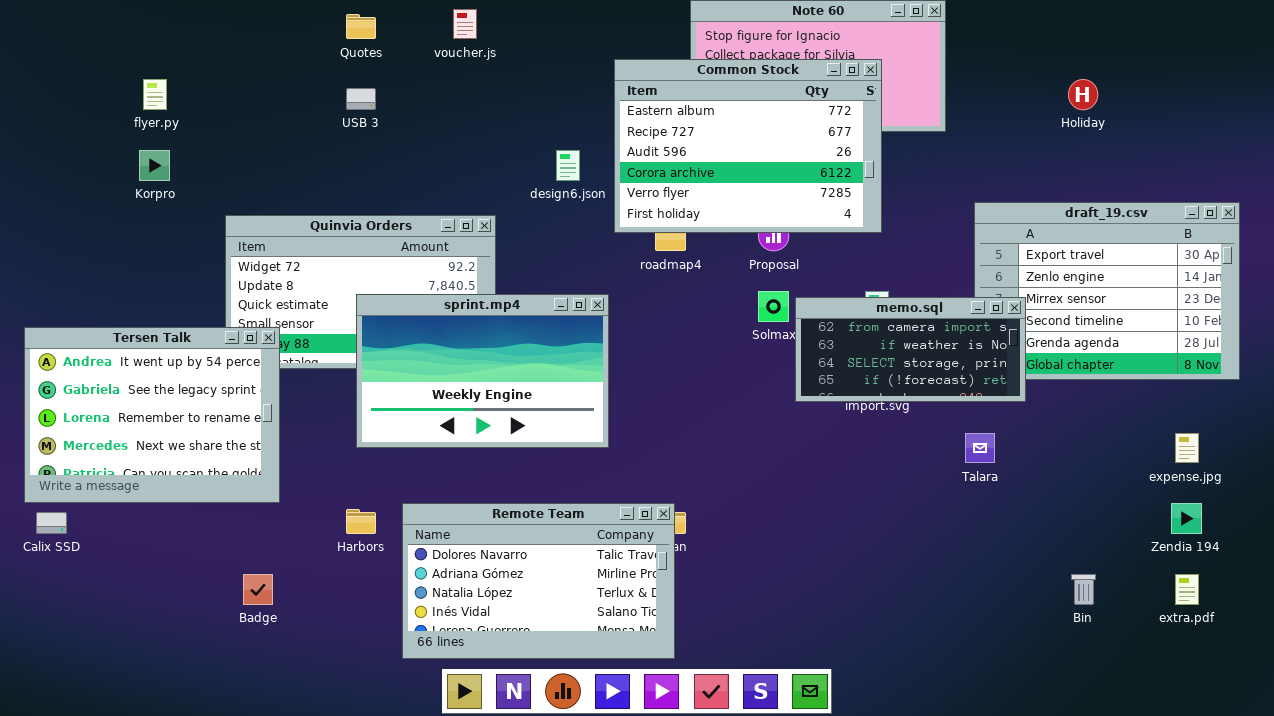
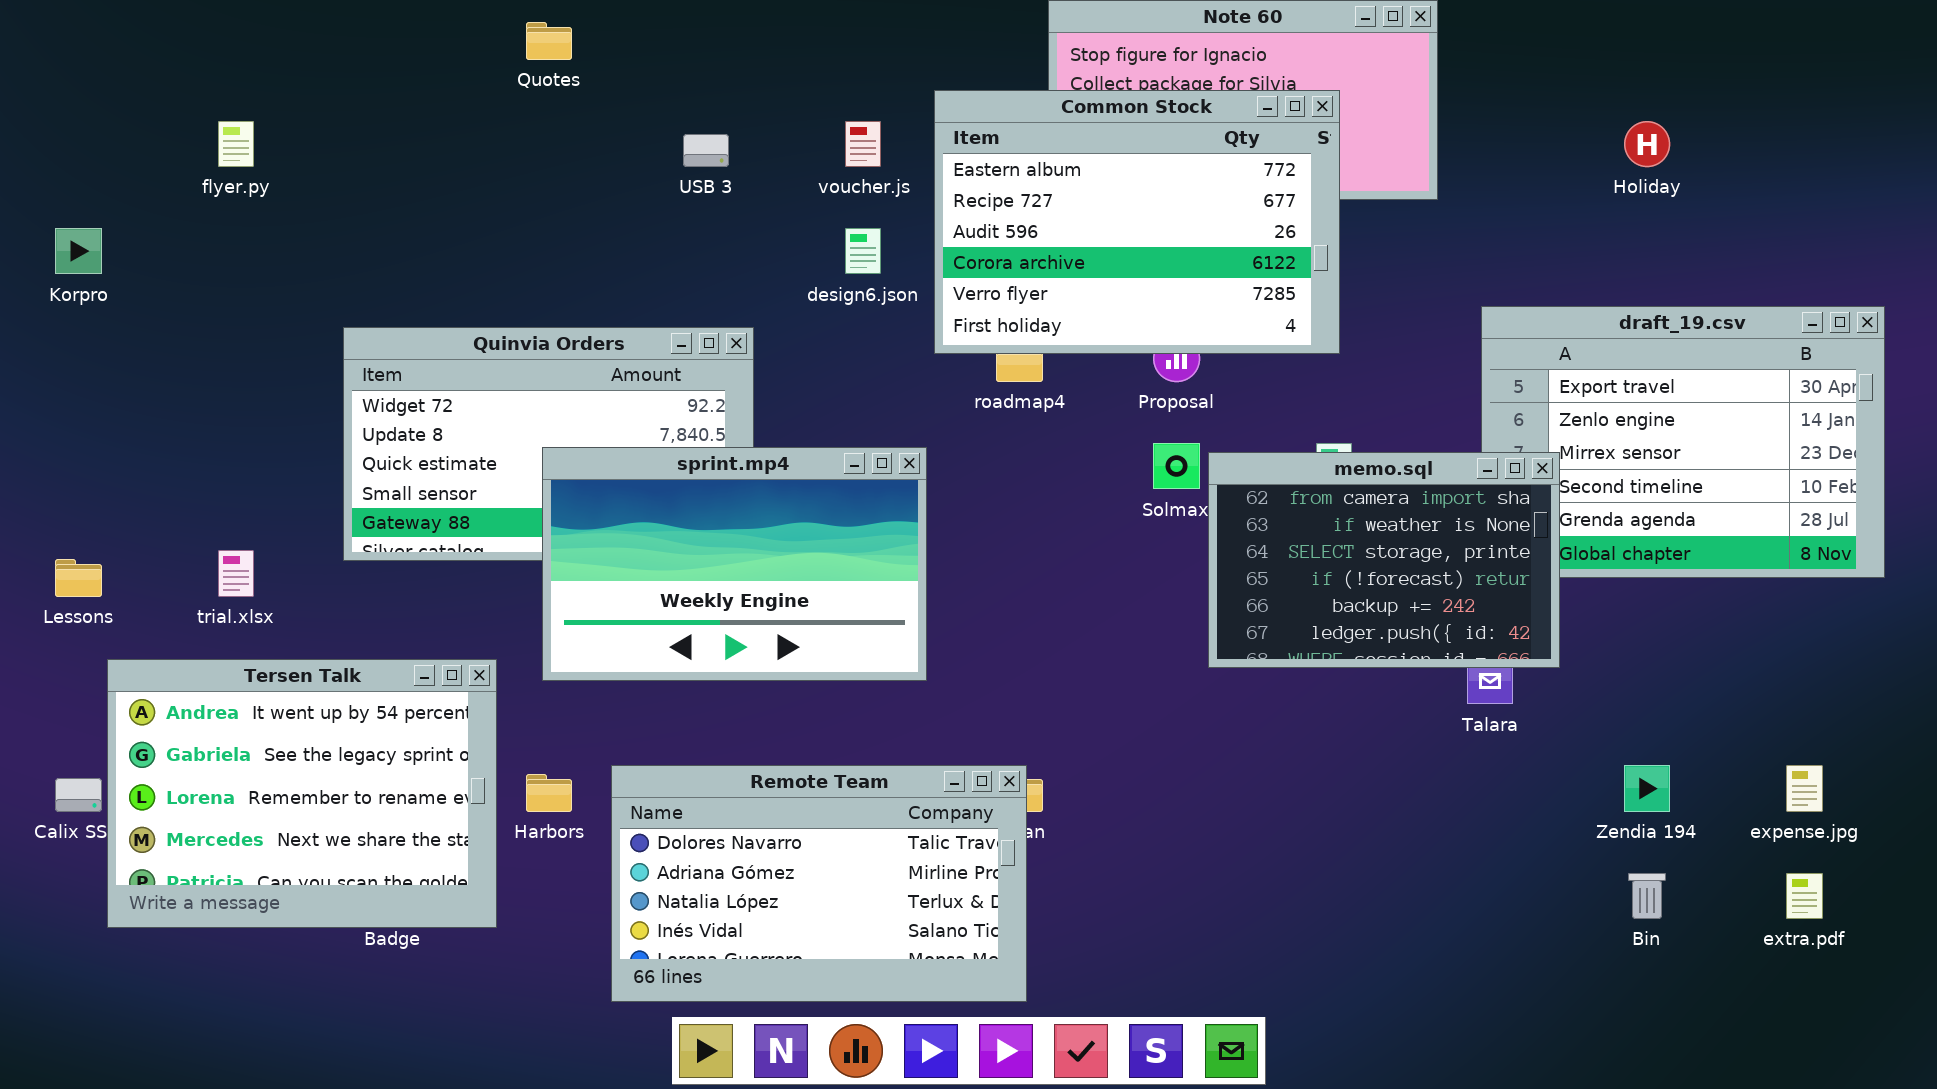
voucher.js: [453,9,477,39] -> [845,121,881,167], moved
USB 3: [346,88,376,110] -> [683,134,729,167], moved
Korpro: [139,150,170,181] -> [55,228,102,274], moved
memo.sql: [795,297,1026,402] -> [1208,452,1560,668], resized
Tersen Talk: [24,327,280,503] -> [107,659,497,928], moved
expense.jpg: [1175,433,1199,463] -> [1786,765,1823,812], moved
Zendia 194: [1171,503,1202,534] -> [1624,765,1670,812], moved

